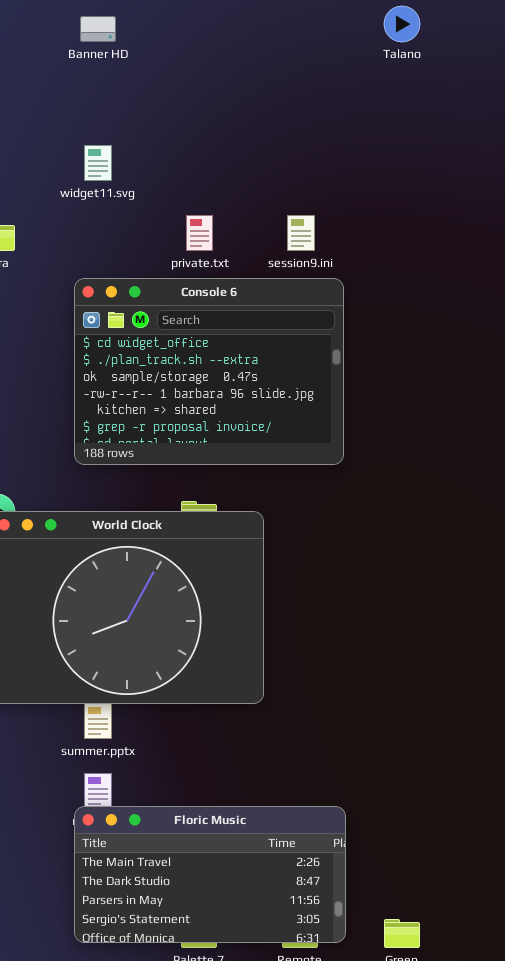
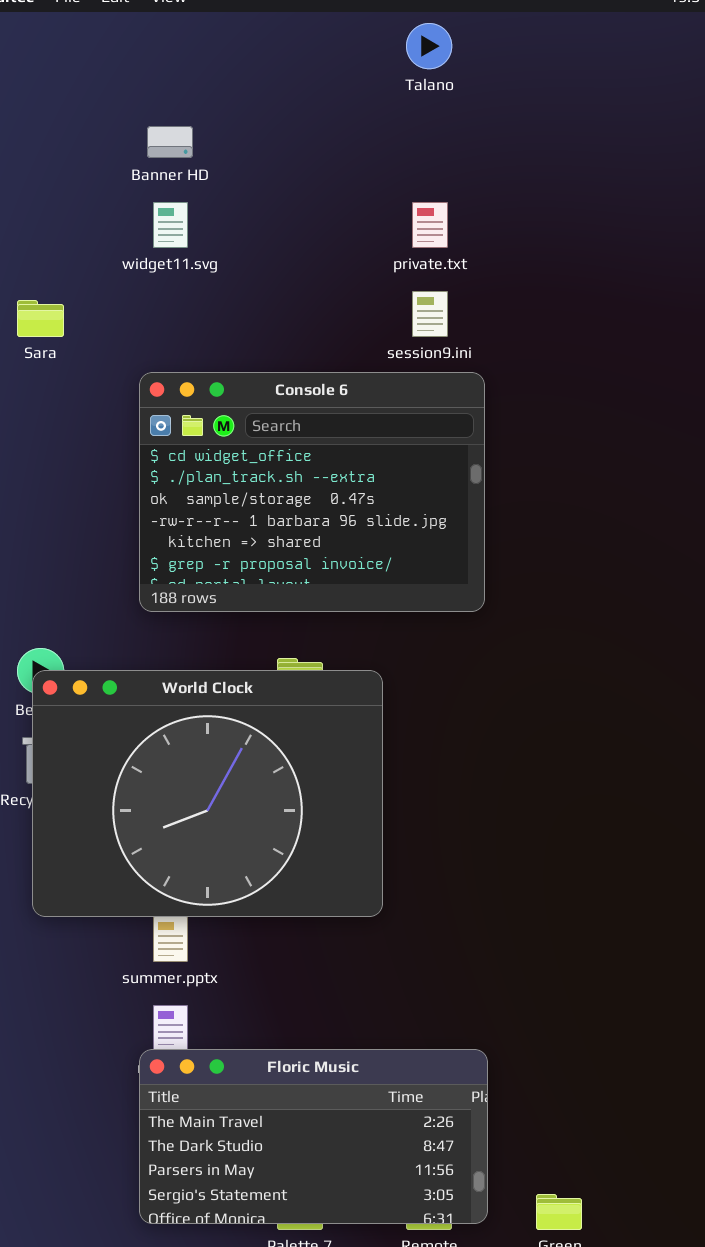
Talano: [384,6,420,42] -> [406,23,452,69], moved
Banner HD: [80,16,116,42] -> [147,126,193,158], moved
private.txt: [186,215,213,251] -> [412,202,448,248], moved

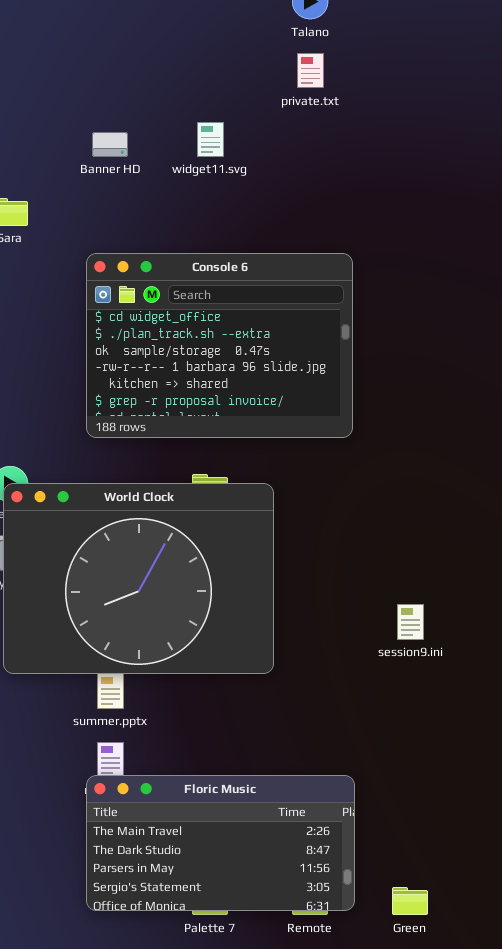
Banner HD: [147,126,193,158] -> [92,132,128,157], moved
widget11.svg: [153,202,188,248] -> [197,122,224,157], moved
private.txt: [412,202,448,248] -> [297,53,324,88], moved
session9.ini: [412,291,448,337] -> [397,604,424,640], moved

